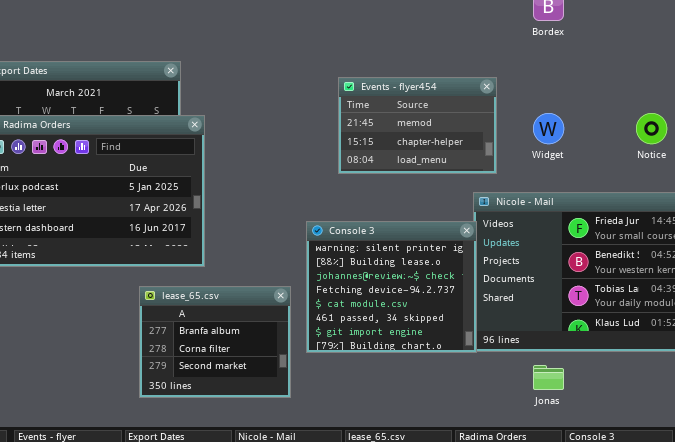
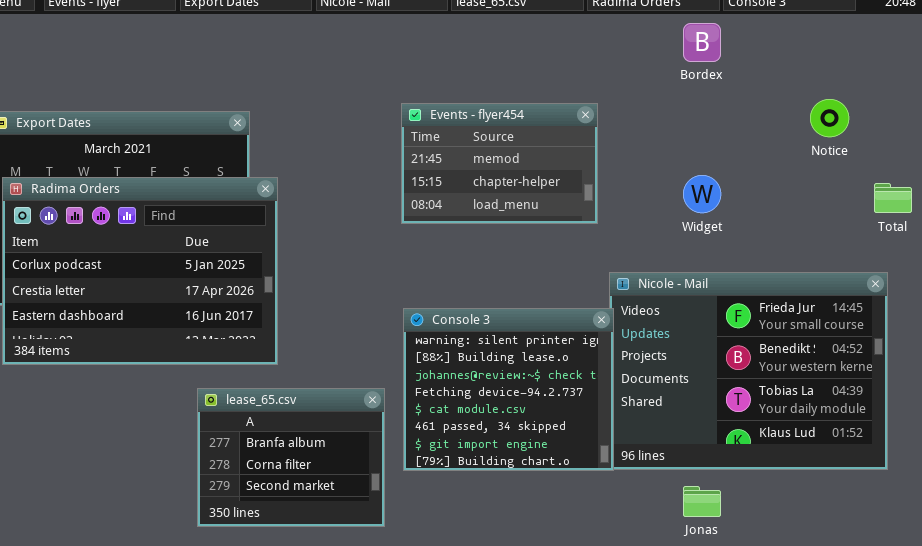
Events - flyer454: [338,77,497,174] -> [401,103,598,224], moved
Notice: [636,113,667,144] -> [810,99,849,137], moved

